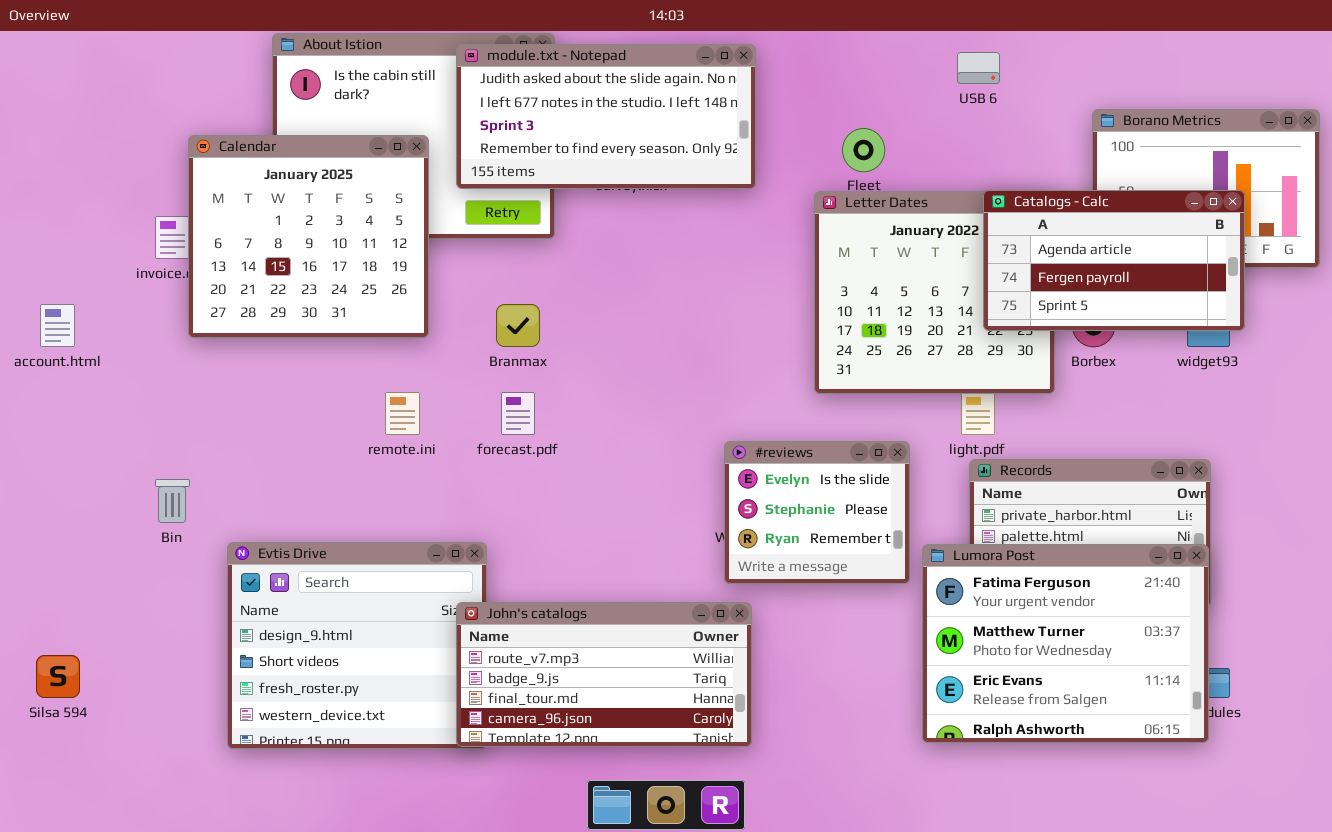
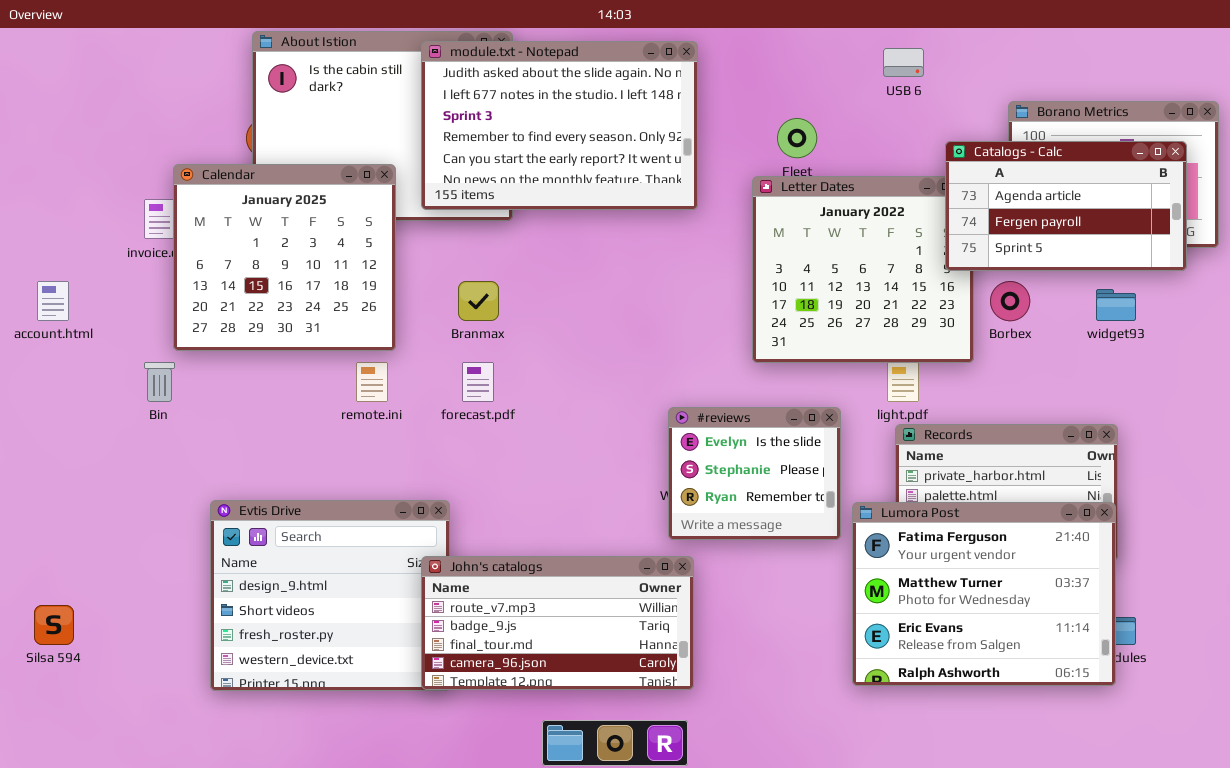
module.txt - Notepad: [456,44,756,189] -> [421,41,698,210], resized
Calendar: [188,135,429,338] -> [173,164,396,351], moved
Catalogs - Calc: [983,190,1245,331] -> [945,141,1187,271], moved
Bin: [155,479,190,523] -> [144,362,175,402], moved

